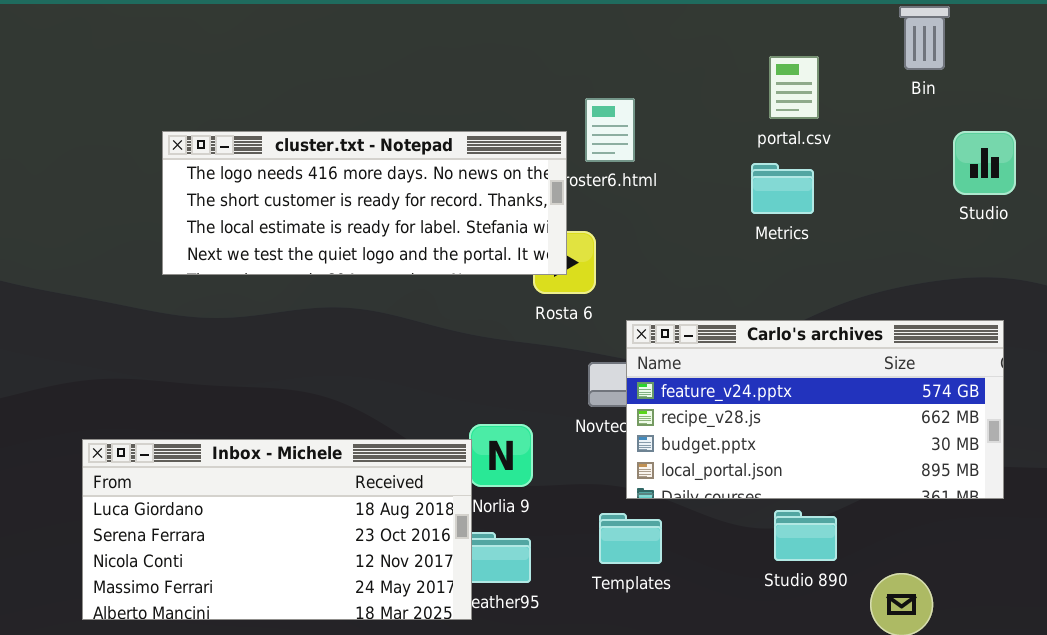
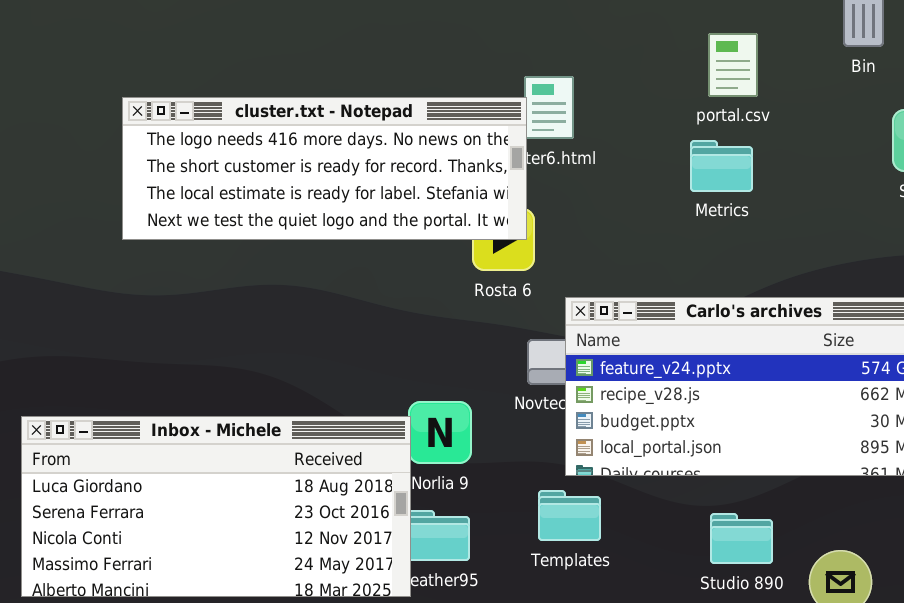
cluster.txt - Notepad: [162,131,567,275] -> [122,97,527,240], moved
Studio 890: [774,510,837,561] -> [710,513,773,564], moved

